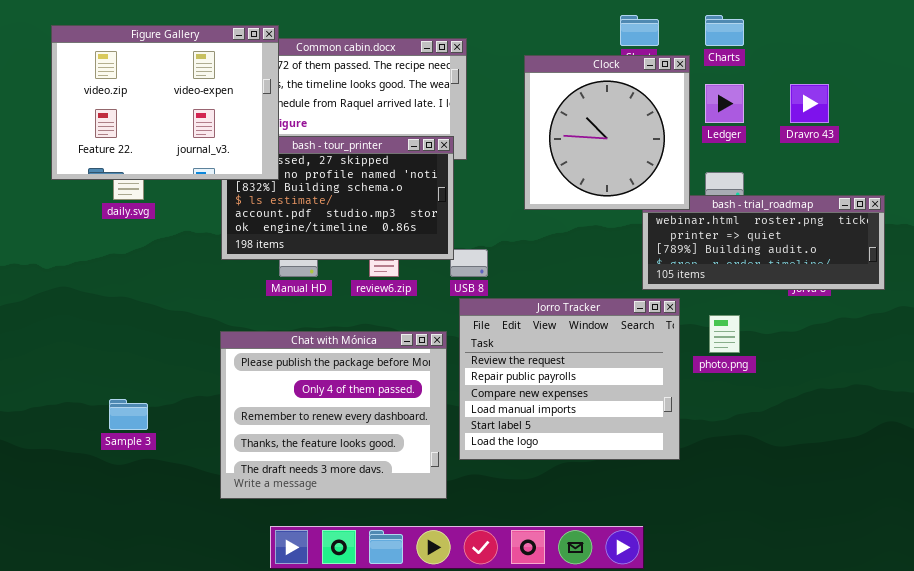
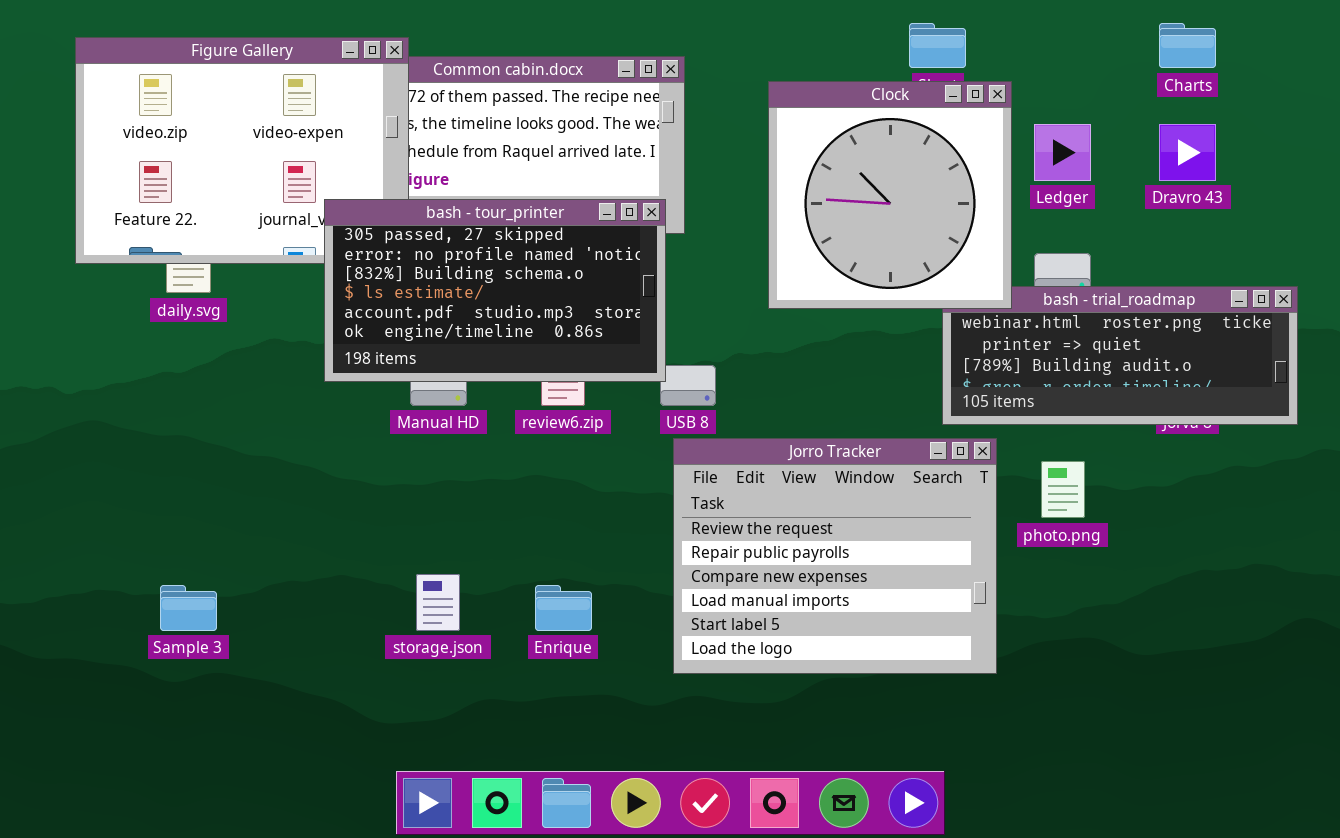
Charts: [705,15,744,46] -> [1159,23,1216,68], moved
bash - tour_printer: [221,136,454,260] -> [324,199,666,382], raised
Chat with Mónica: [220,331,447,499] -> none, closed

